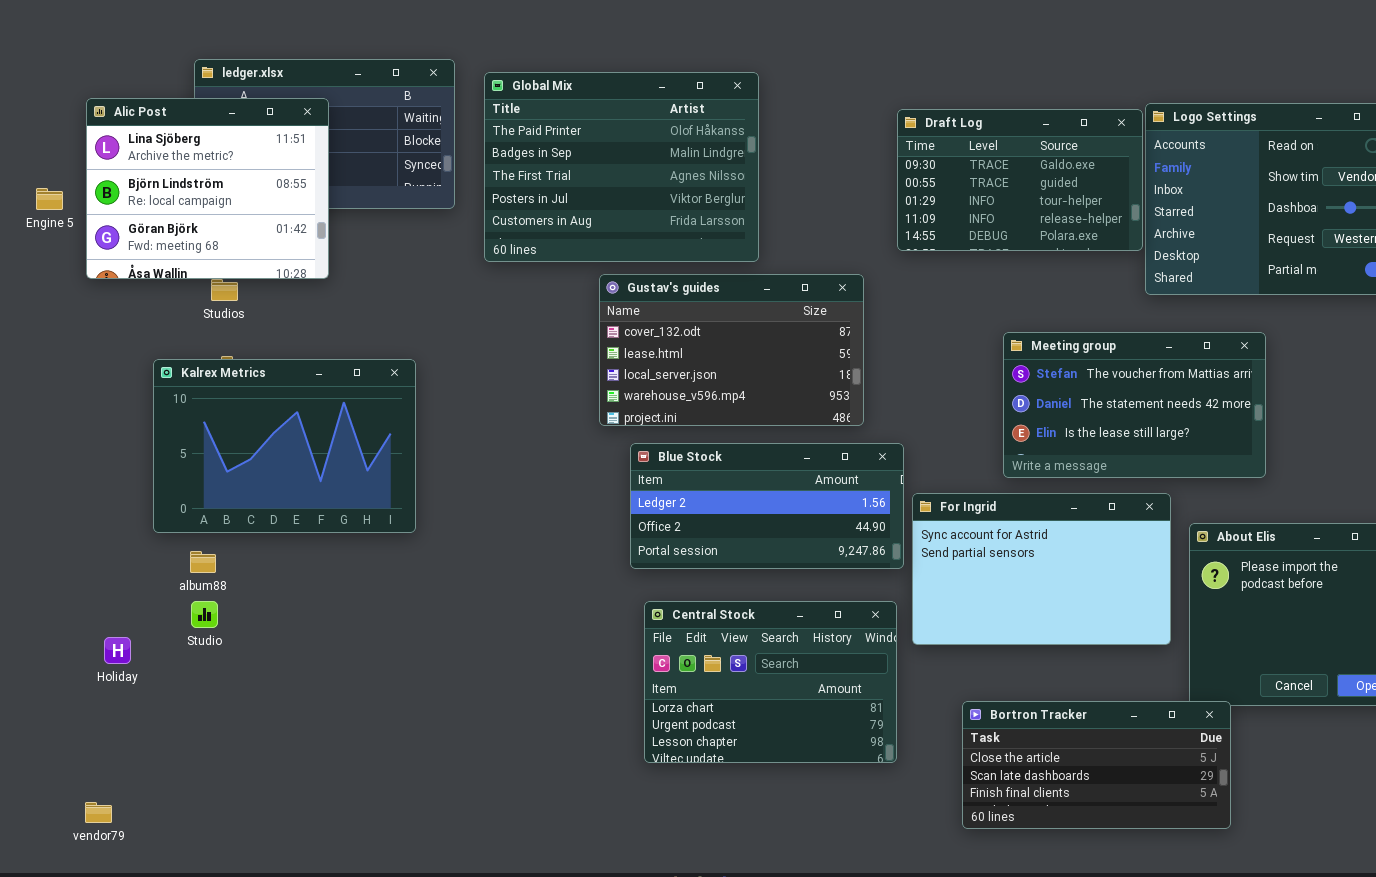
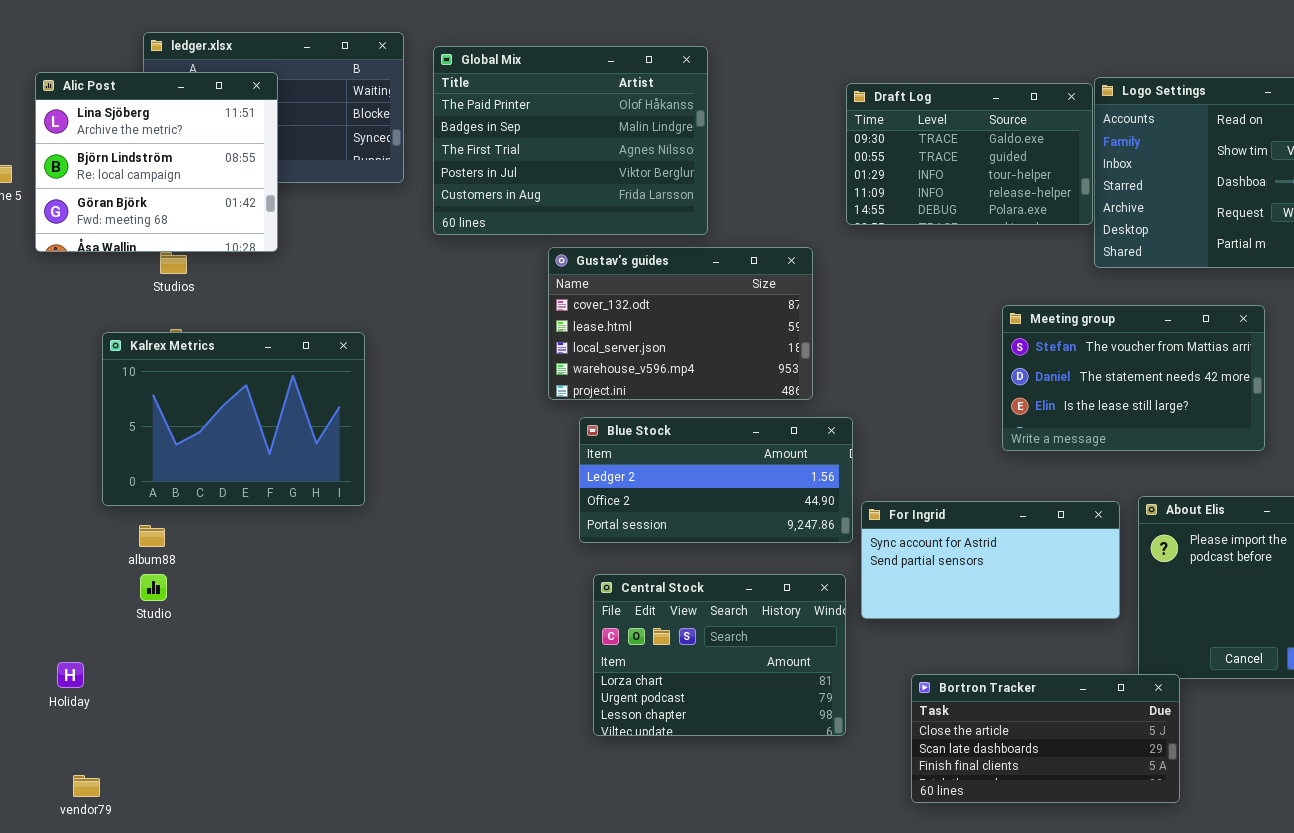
Meeting group: [1003,332,1266,478] -> [1002,305,1265,451], moved
For Ingrid: [912,493,1171,645] -> [861,501,1120,619], resized
Holiday: [104,637,131,664] -> [57,662,84,688], moved
vendor79: [85,802,112,823] -> [73,775,100,797], moved

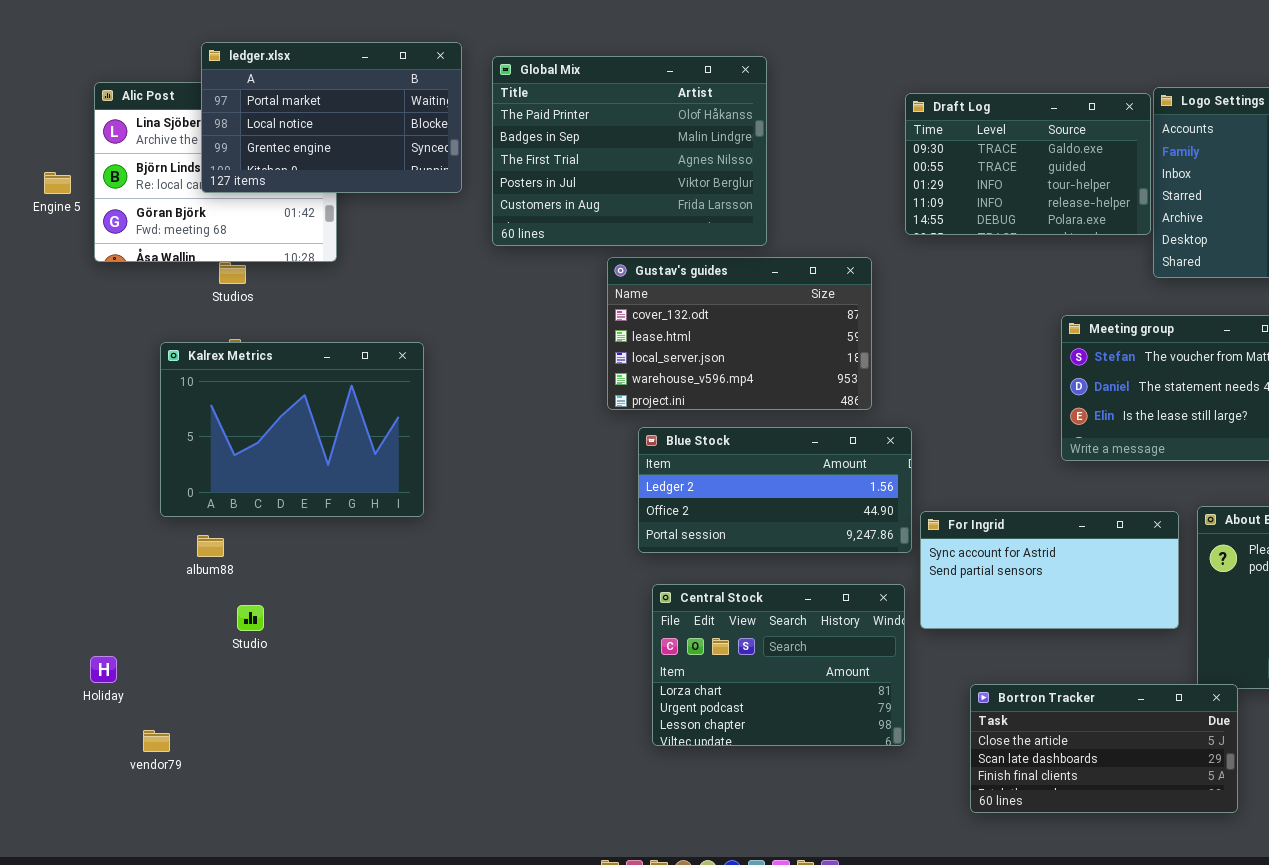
ledger.xlsx: [143,32,404,183] -> [201,42,462,193], raised
Studio: [140,574,167,601] -> [237,605,264,631], moved
Holiday: [57,662,84,688] -> [90,656,117,683], moved
vendor79: [73,775,100,797] -> [143,730,170,752], moved

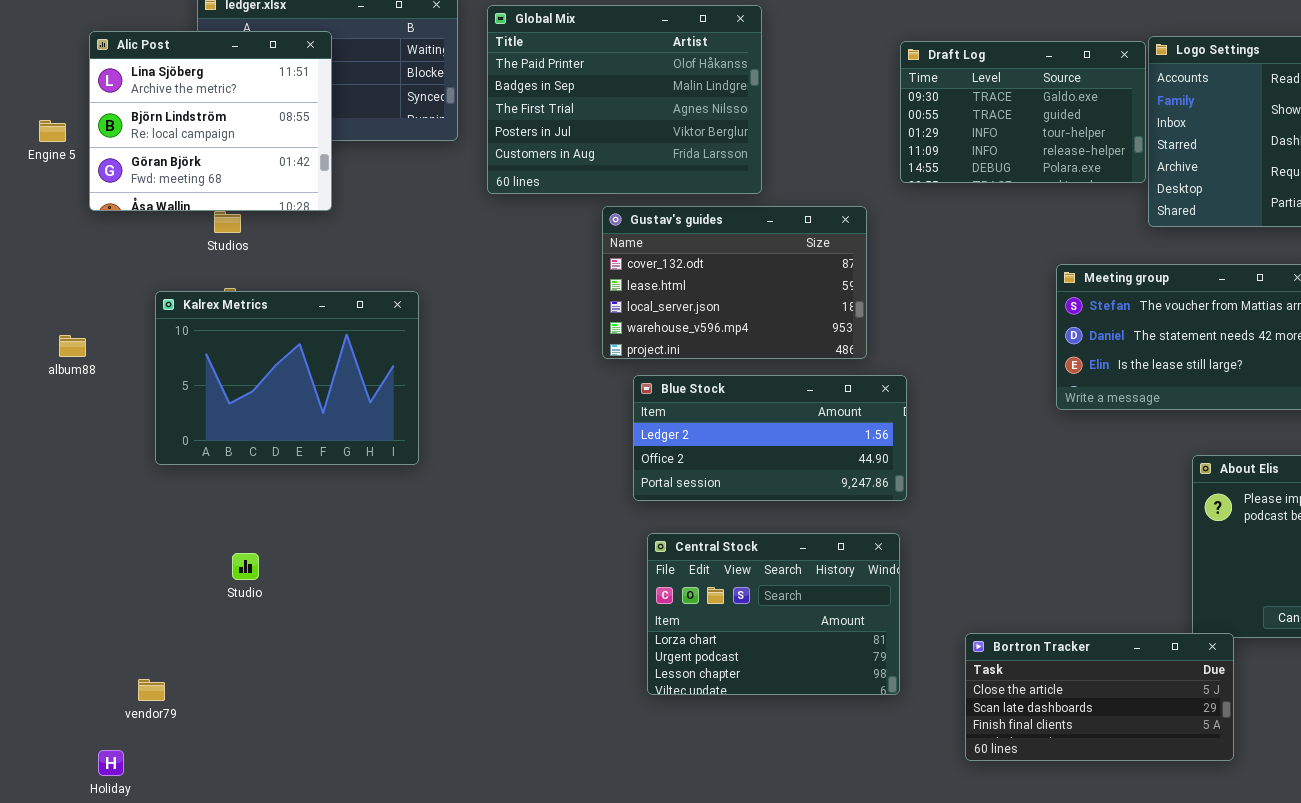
Alic Post: [94,82,337,262] -> [89,31,332,211], raised
For Ingrid: [920,511,1179,629] -> none, closed
album88: [197,535,224,557] -> [59,335,86,357], moved
Holiday: [90,656,117,683] -> [98,750,124,776], moved

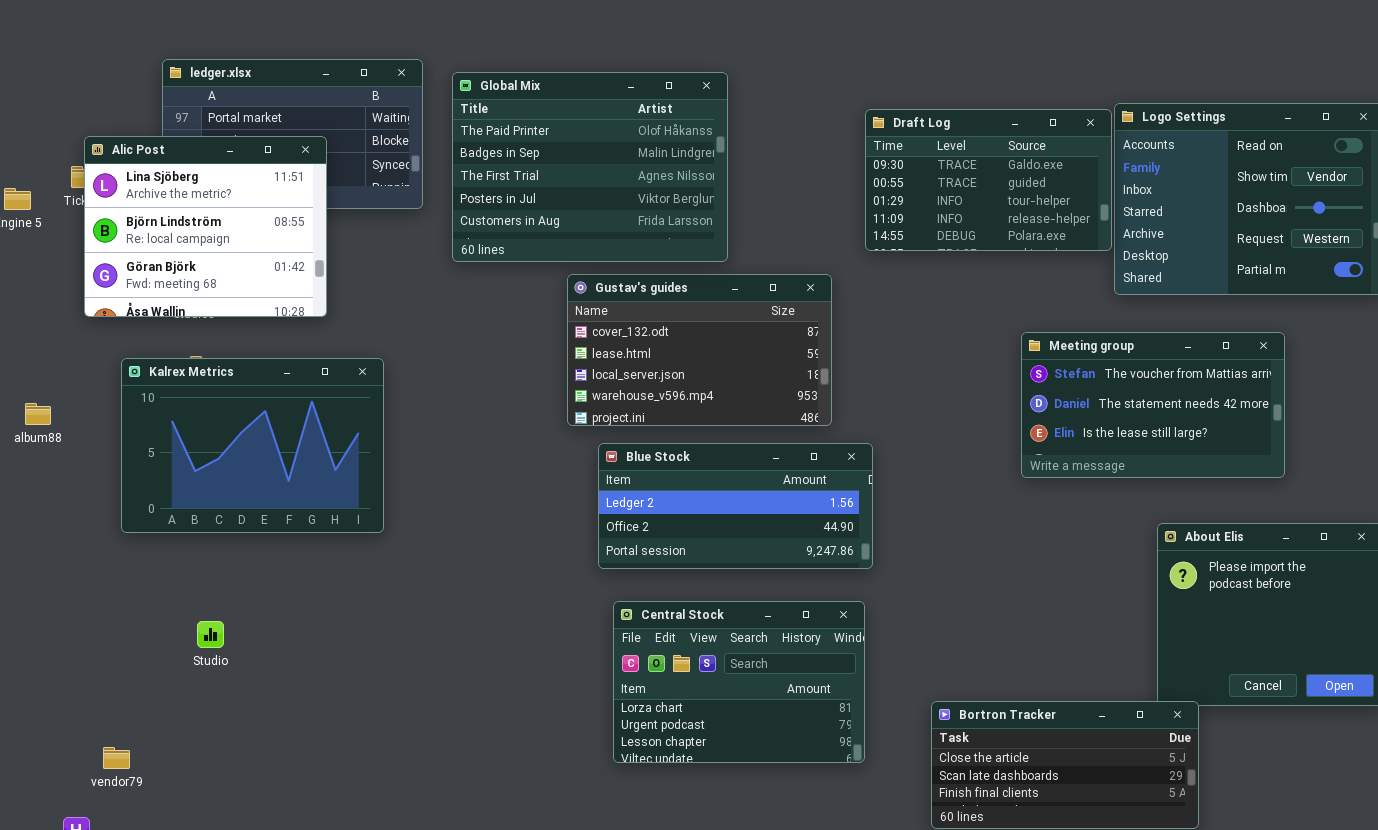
Alic Post: [89,31,332,211] -> [84,136,327,317], moved

